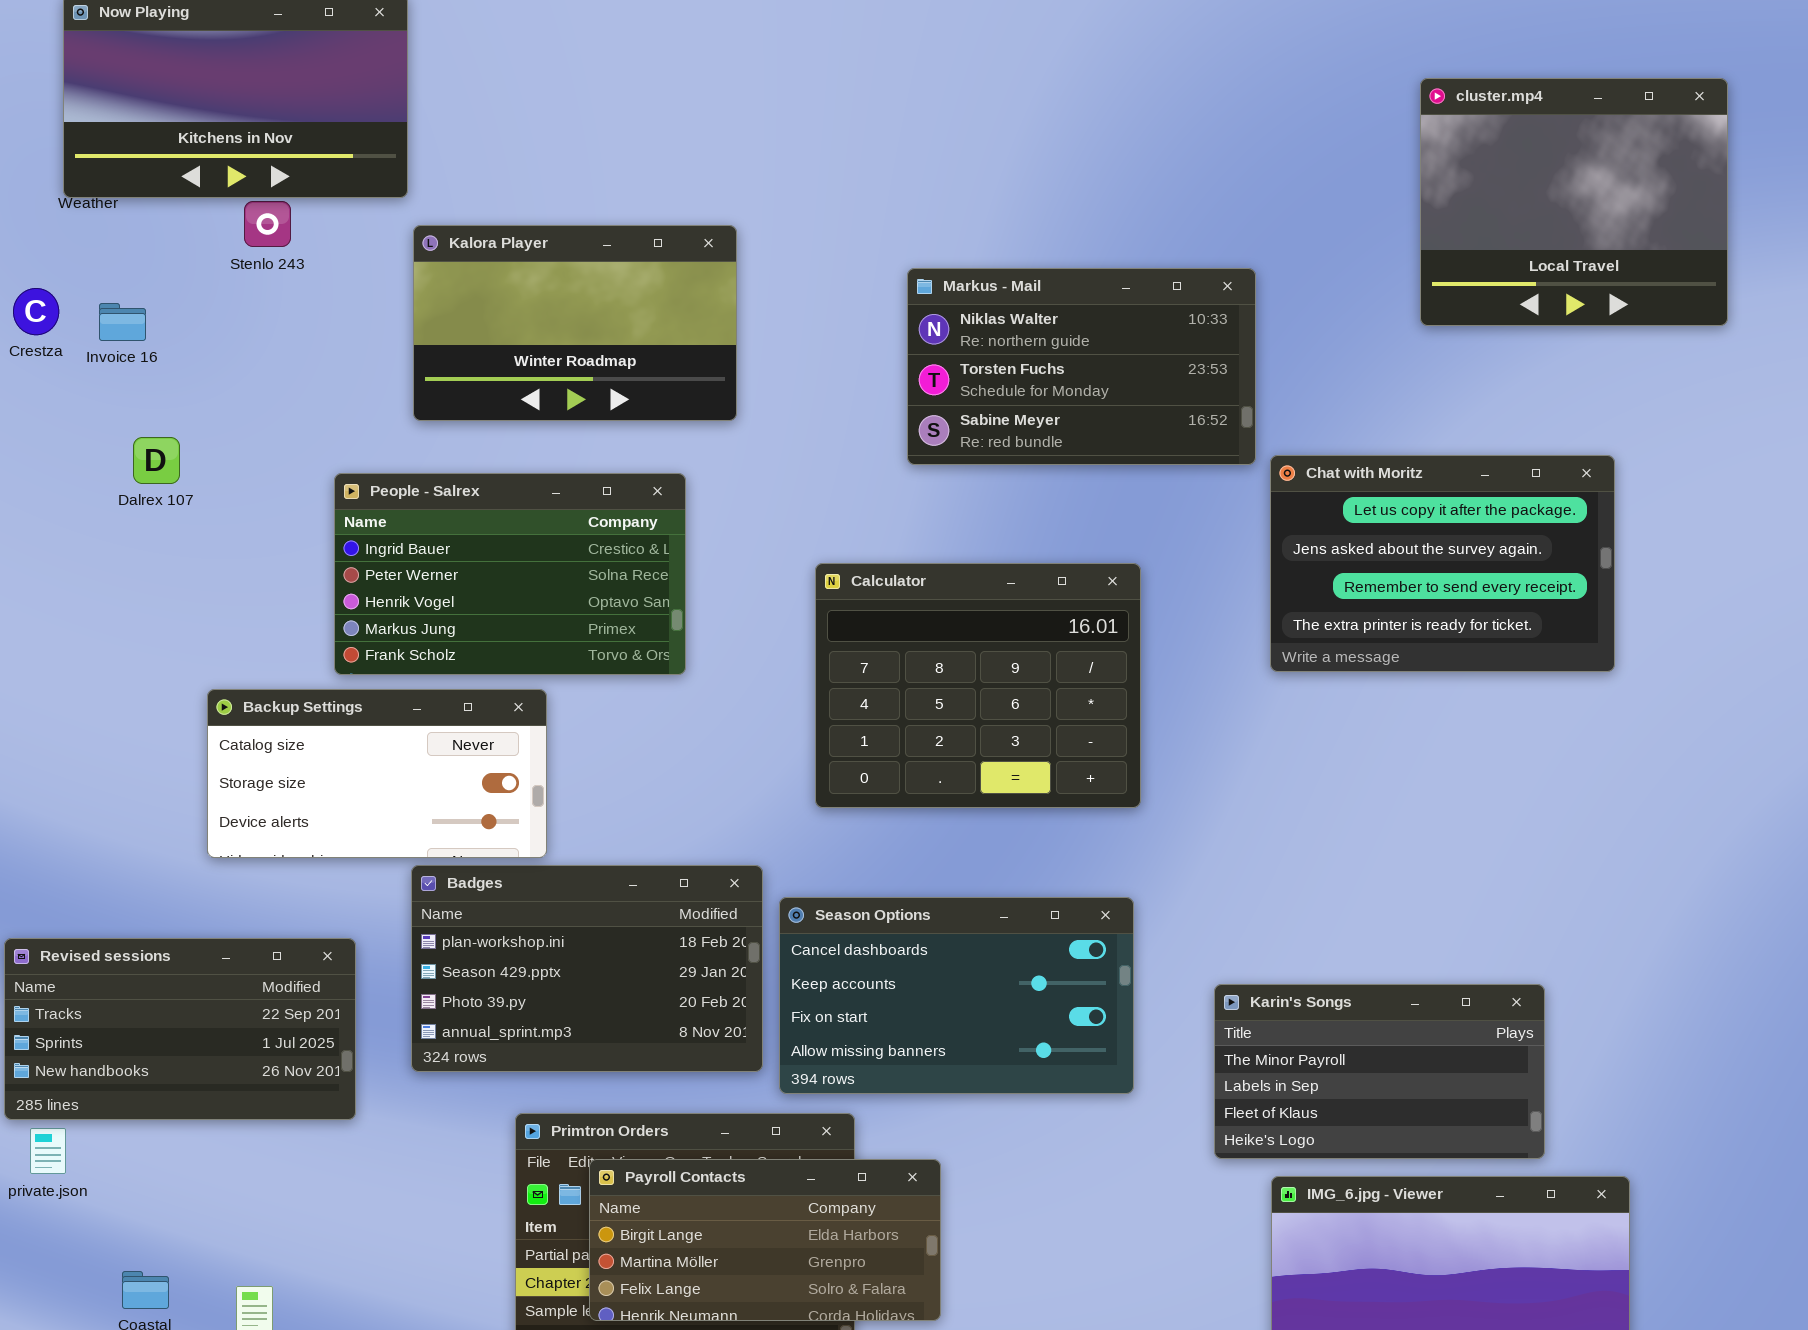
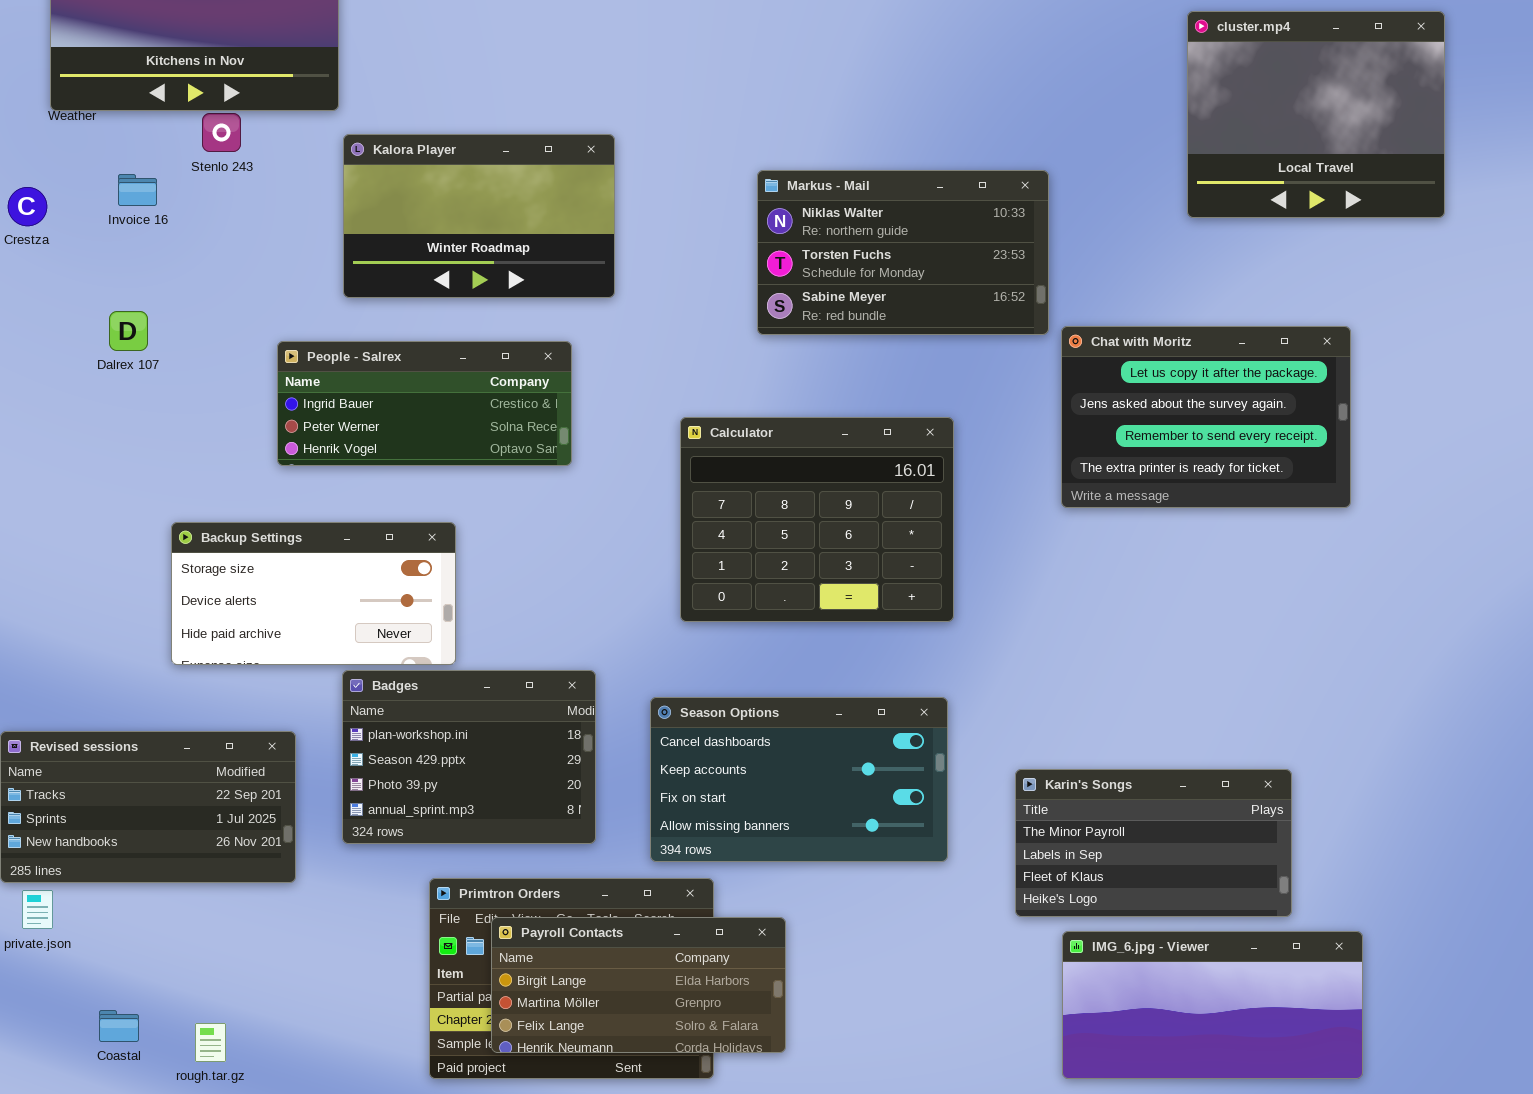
Invoice 16: [99,303,146,341] -> [118,174,157,206], moved
People - Salrex: [334,473,686,675] -> [277,341,572,466], resized
Backup Settings: [207,689,547,858] -> [171,522,456,665], scrolled down 1 row
Badges: [411,865,763,1072] -> [342,670,596,844], resized

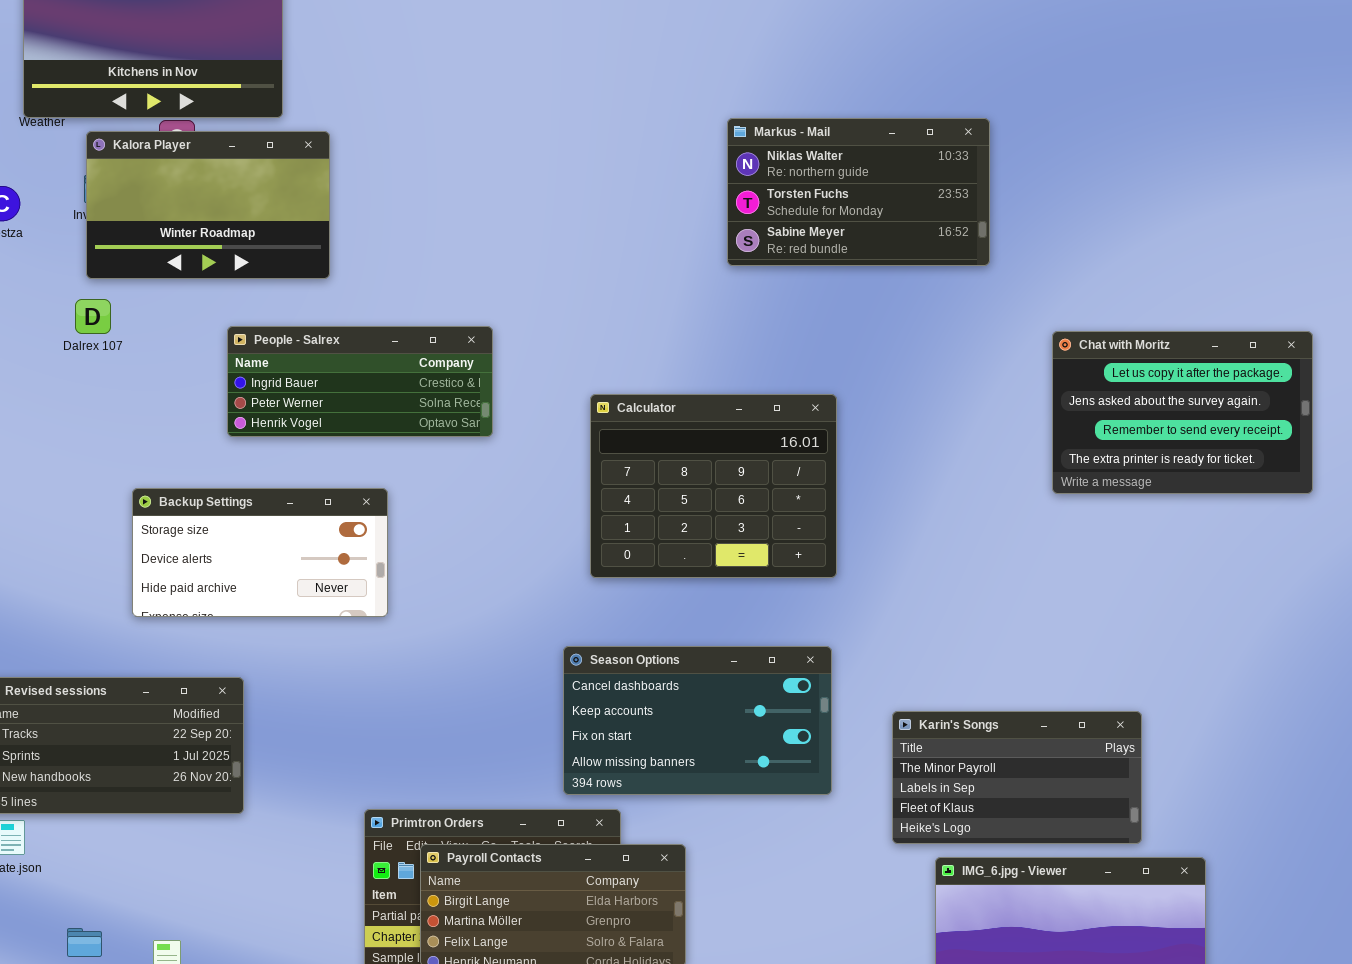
cluster.mp4: [1187,11,1445,218] -> none, closed
Kalora Player: [343,134,615,298] -> [86,131,330,279], moved
Markus - Mail: [757,170,1049,335] -> [727,118,990,266], moved
Chat with Moritz: [1061,326,1351,508] -> [1052,331,1313,494], moved
Badges: [342,670,596,844] -> none, closed

